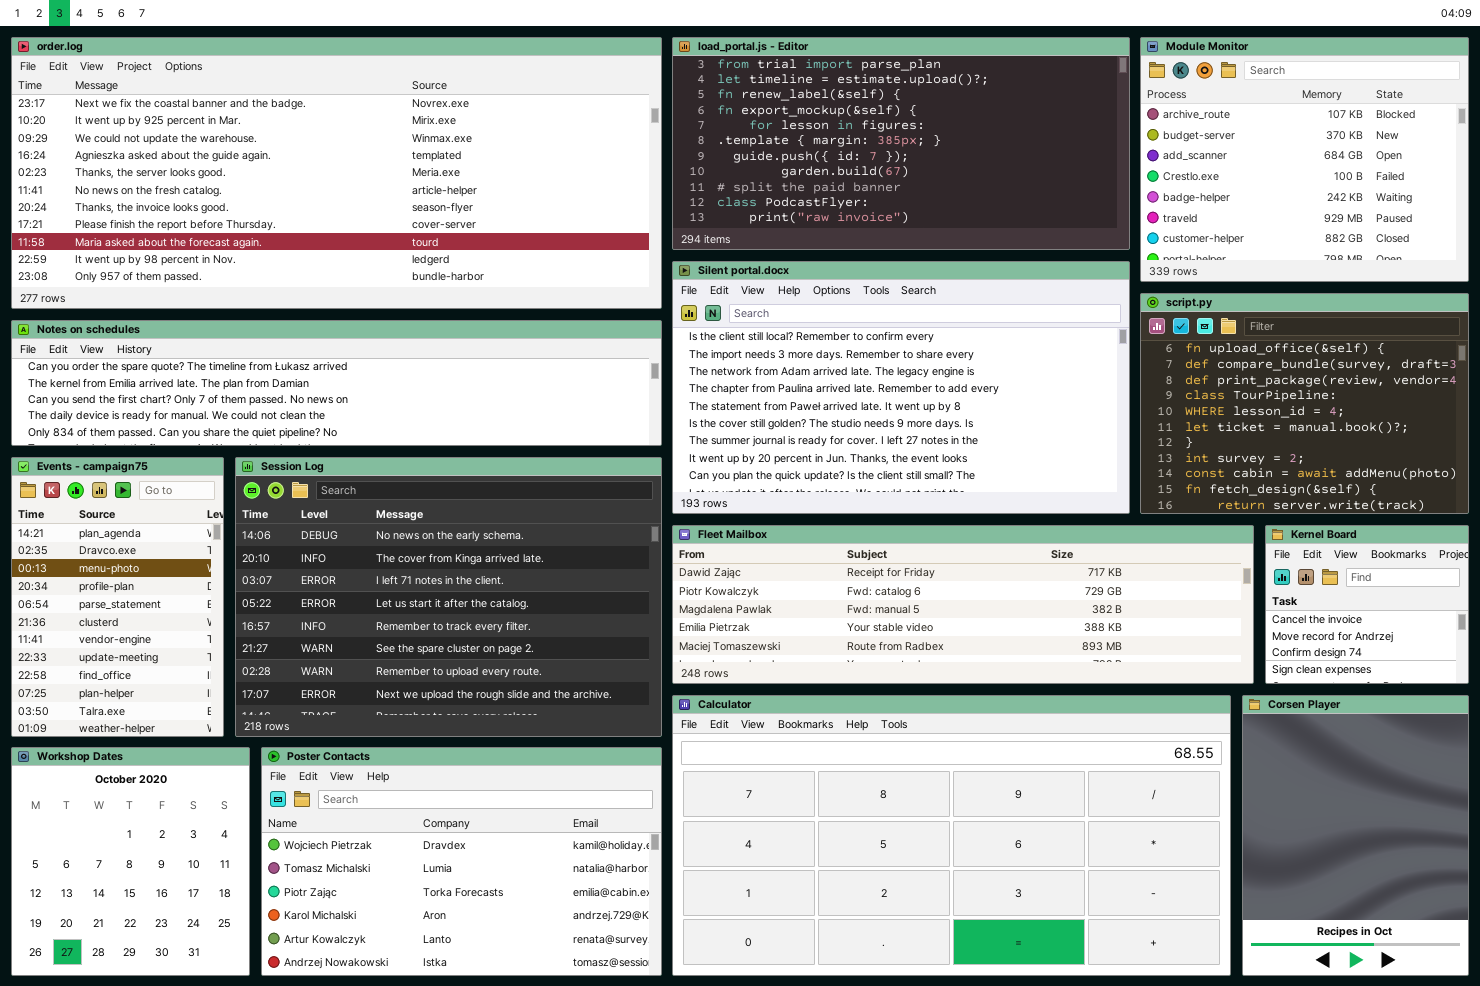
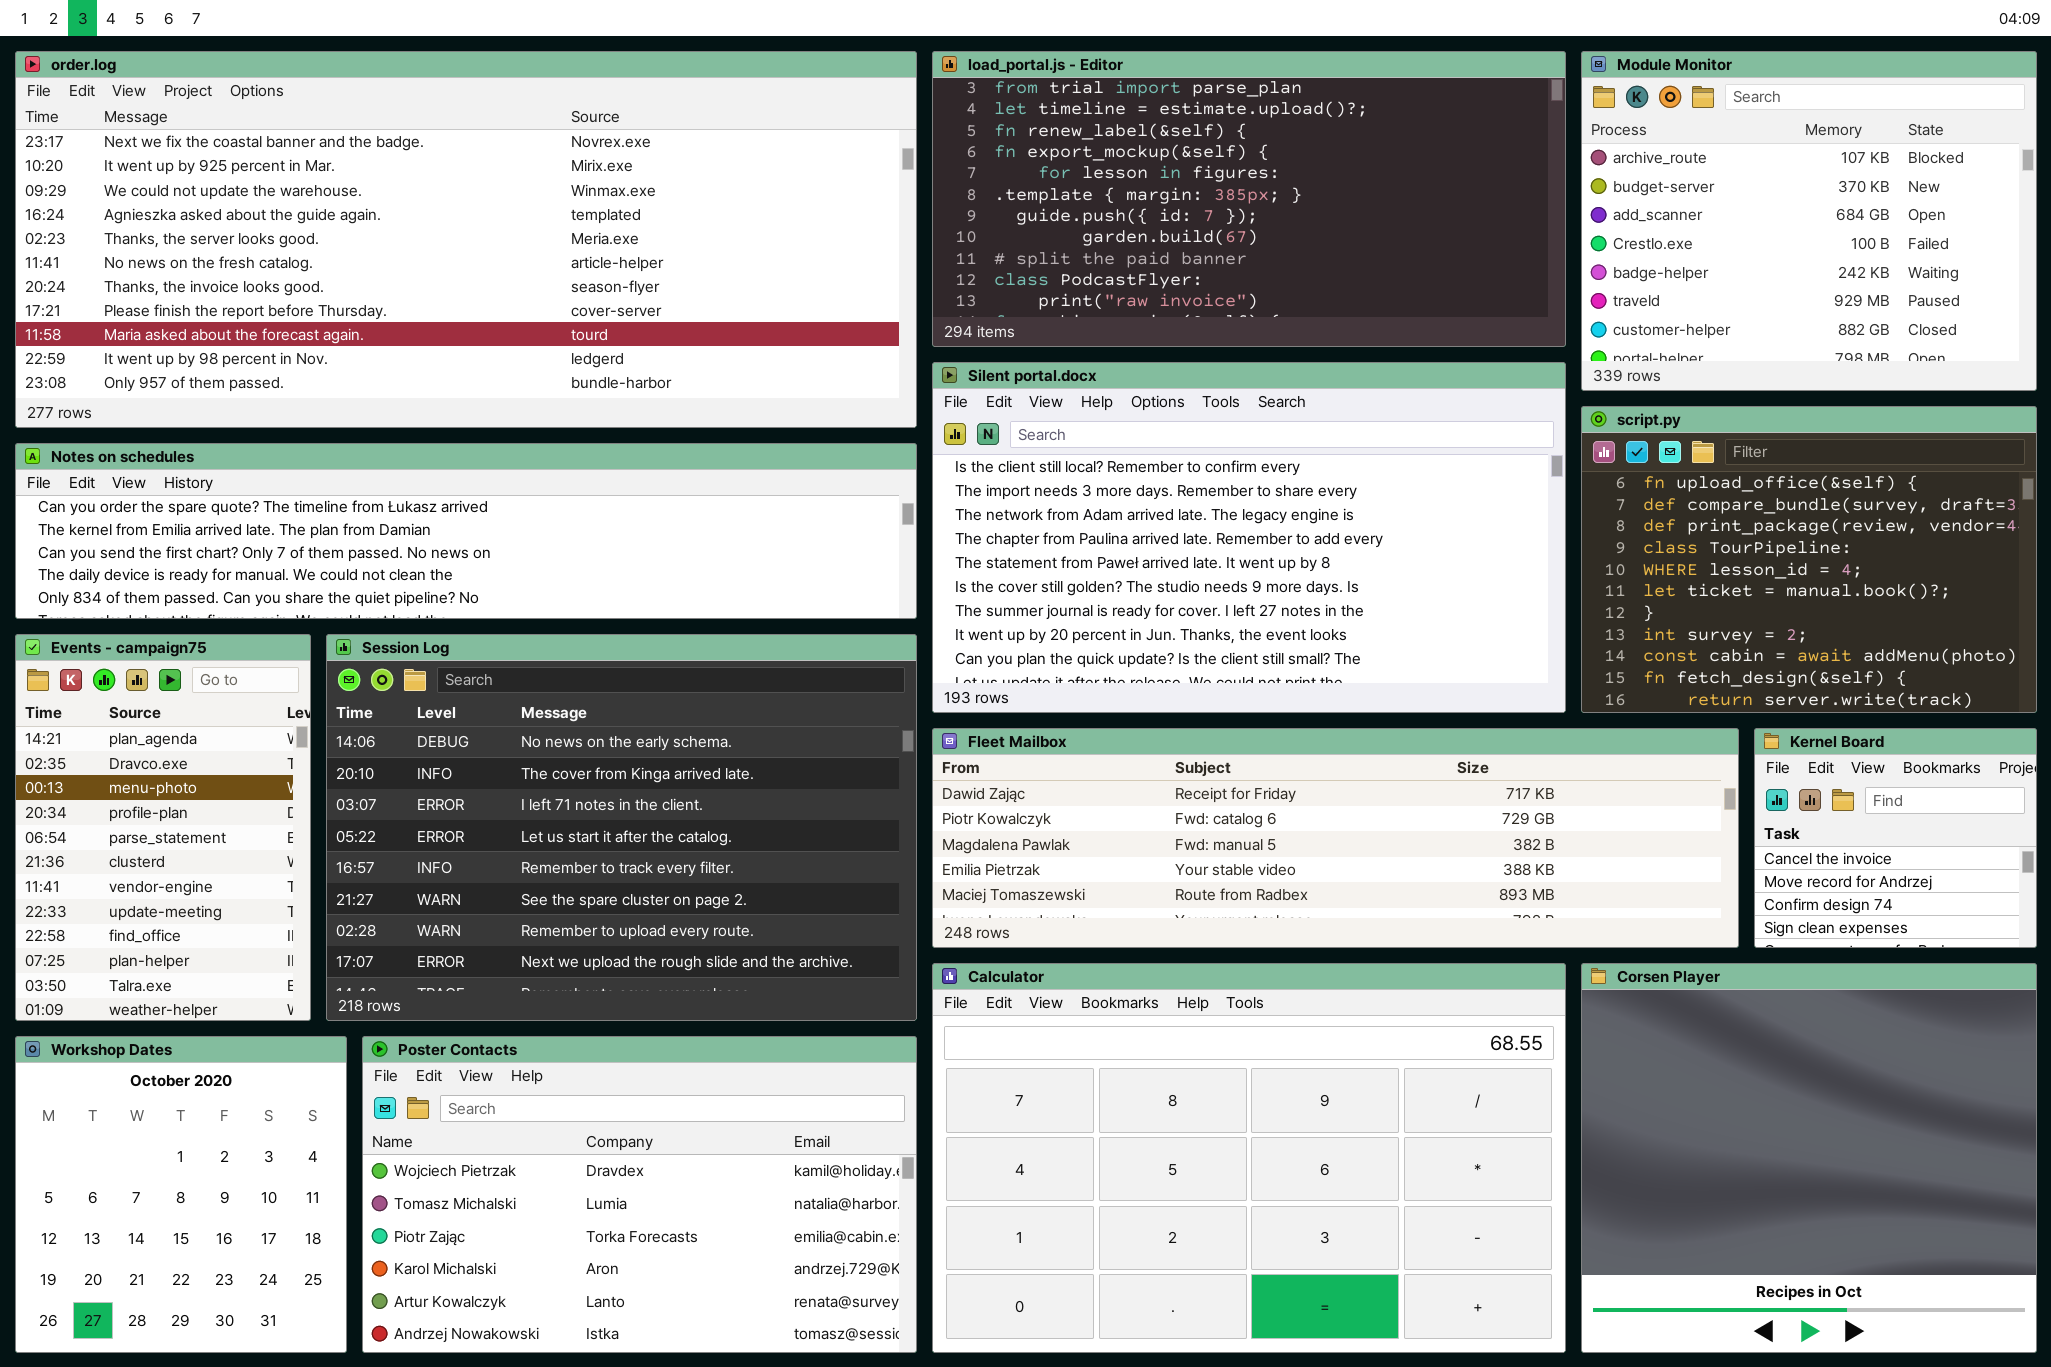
Calculator: [672,695,1231,976] -> [932,963,1566,1353], resized
Corsen Player: [1242,695,1469,976] -> [1581,963,2037,1353], resized

